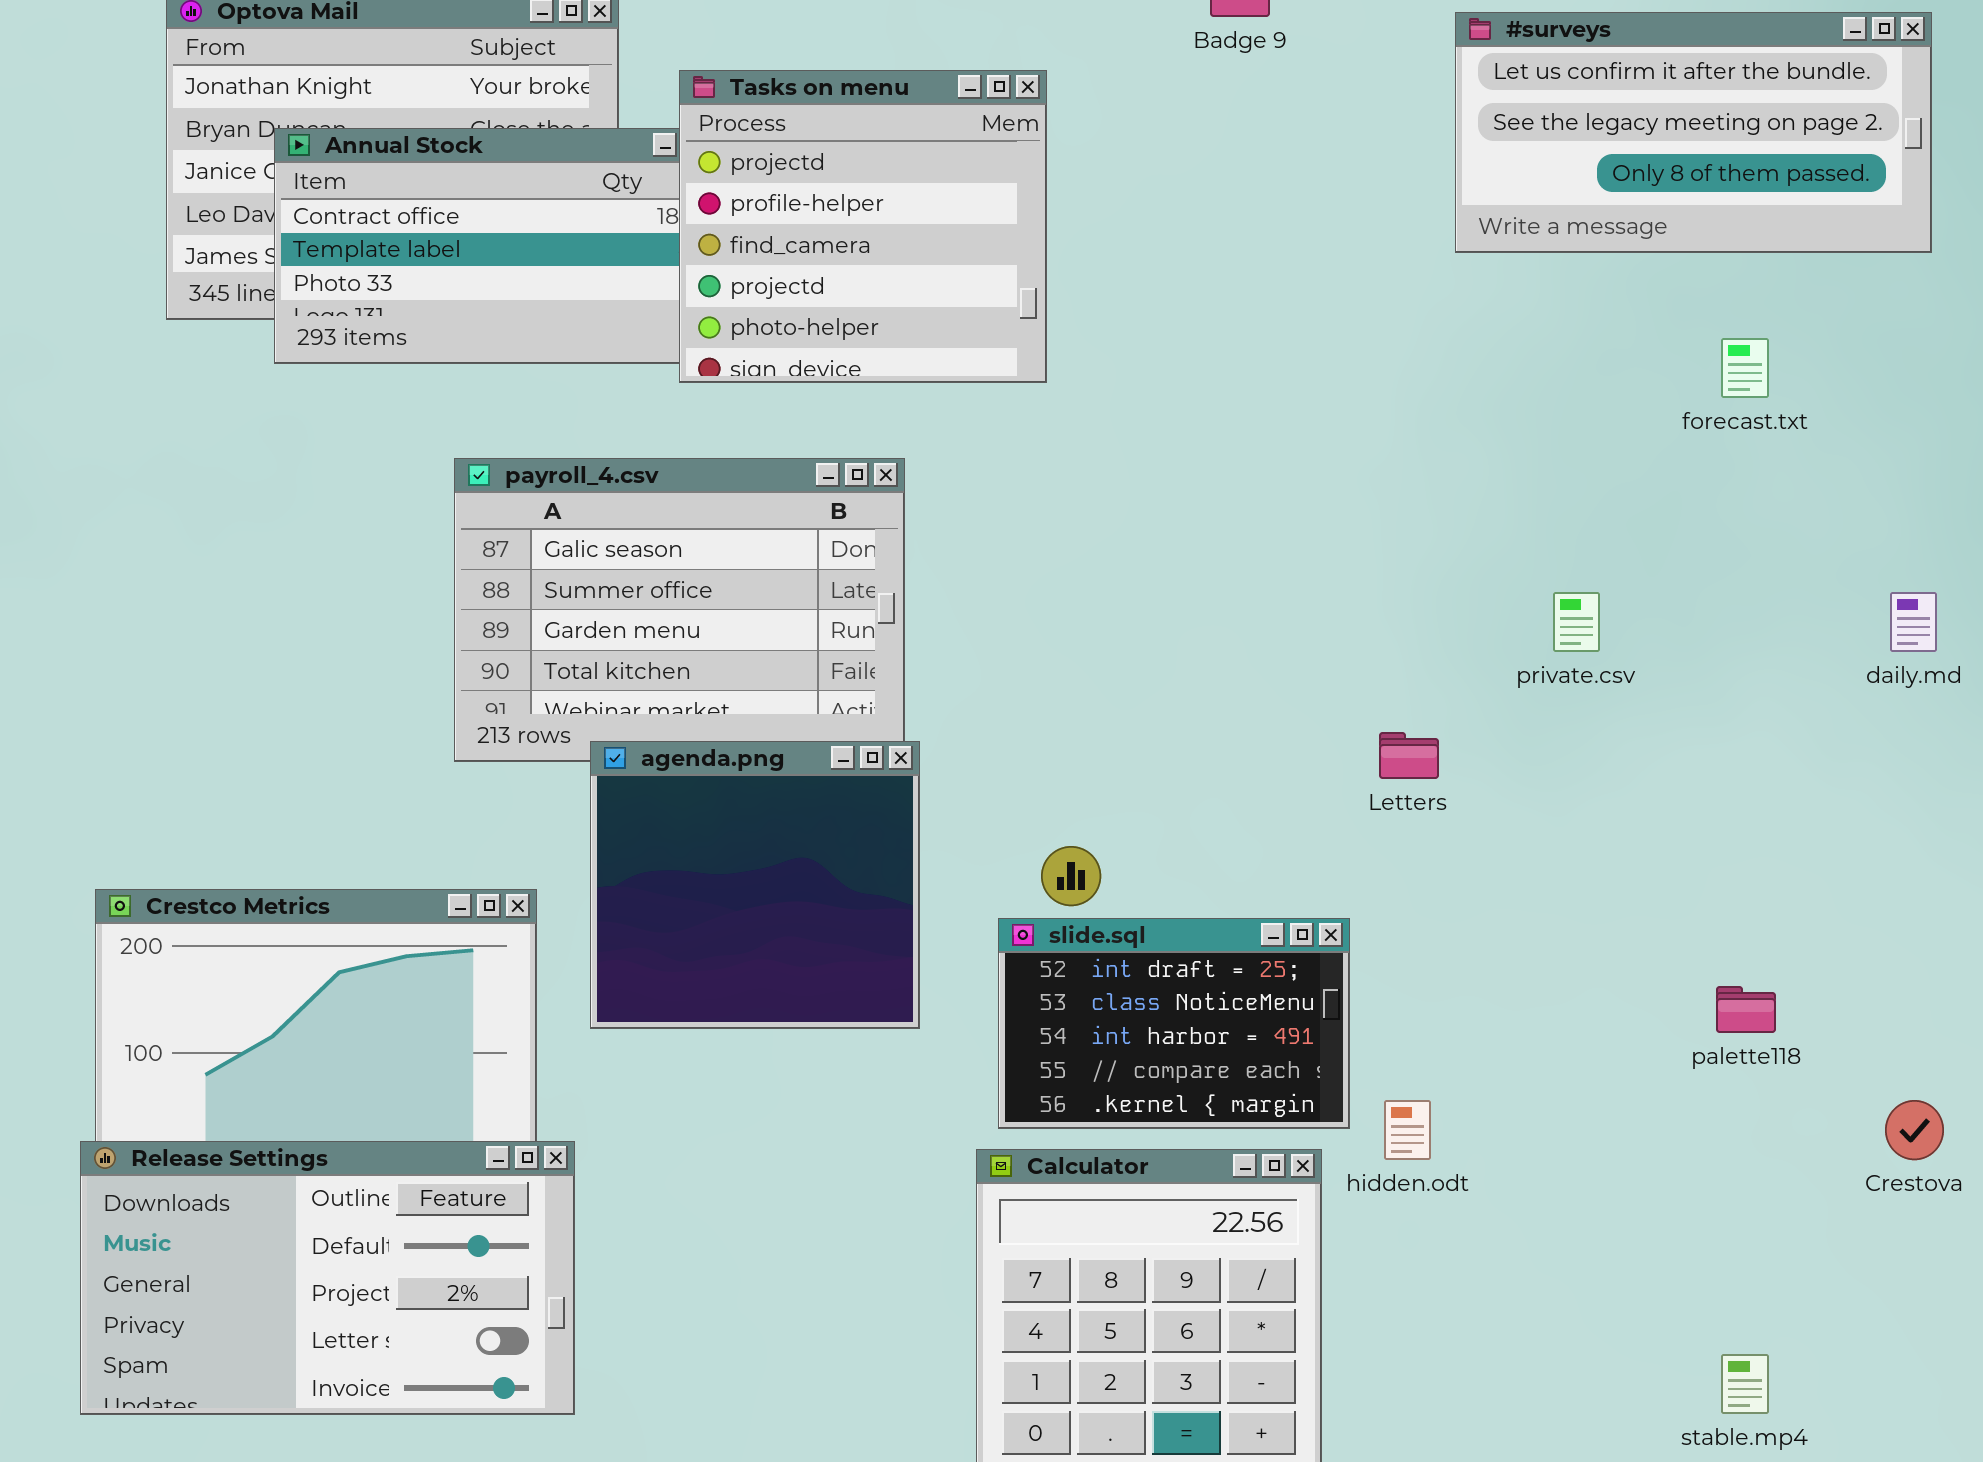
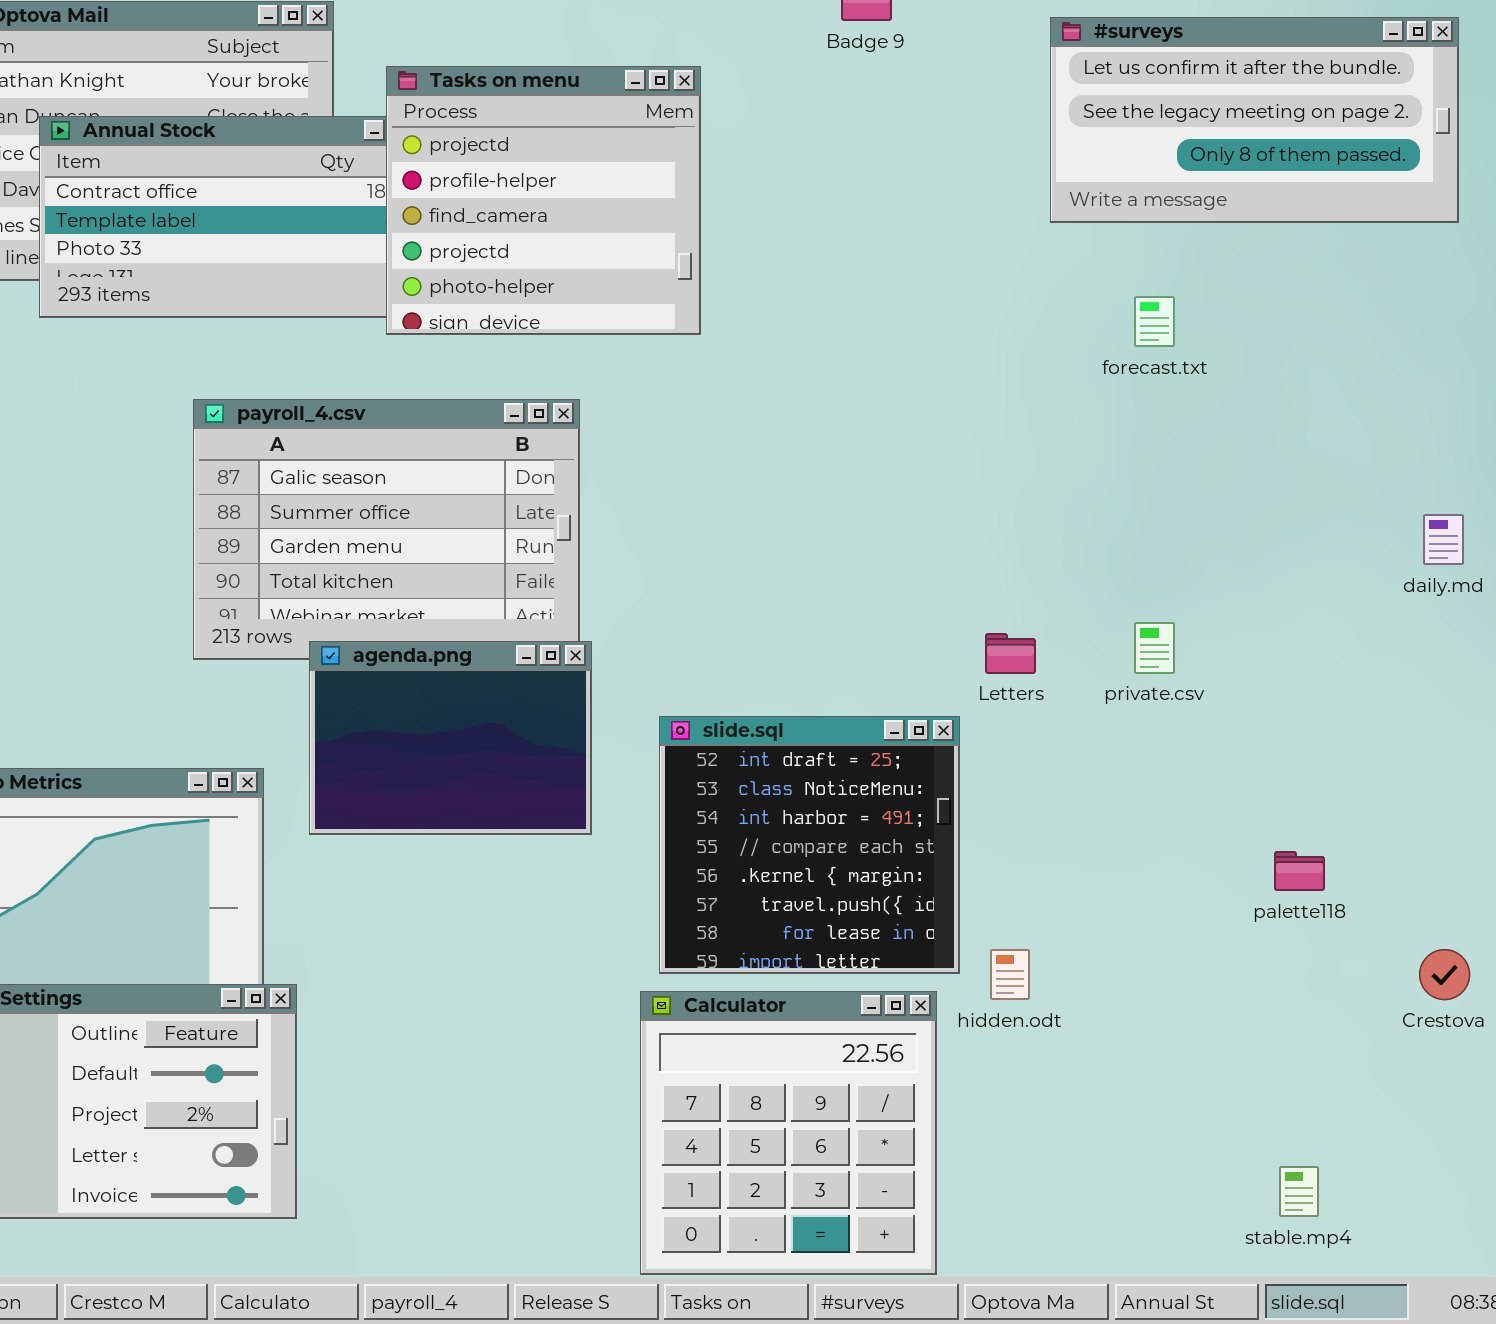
forecast.txt: [1721,338,1769,398] -> [1134,296,1175,347], moved
private.csv: [1553,592,1600,652] -> [1134,622,1175,674], moved
agenda.png: [590,741,920,1029] -> [309,641,592,835], resized
slide.sql: [998,918,1350,1129] -> [659,716,960,974], resized

